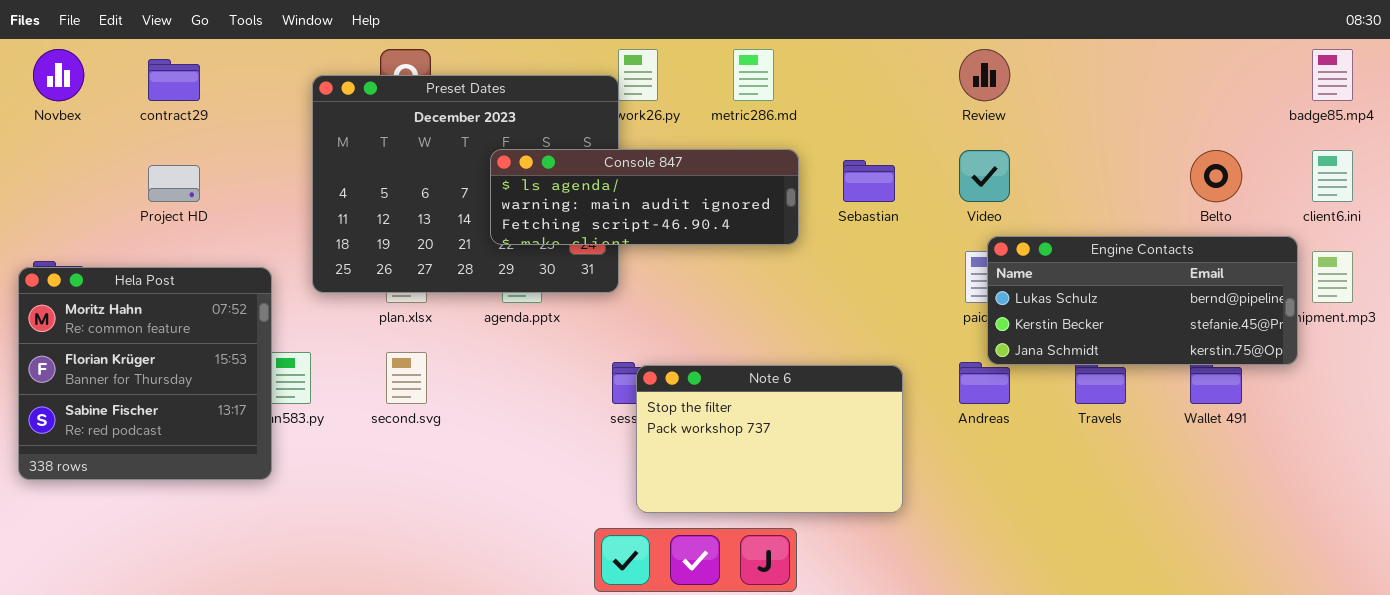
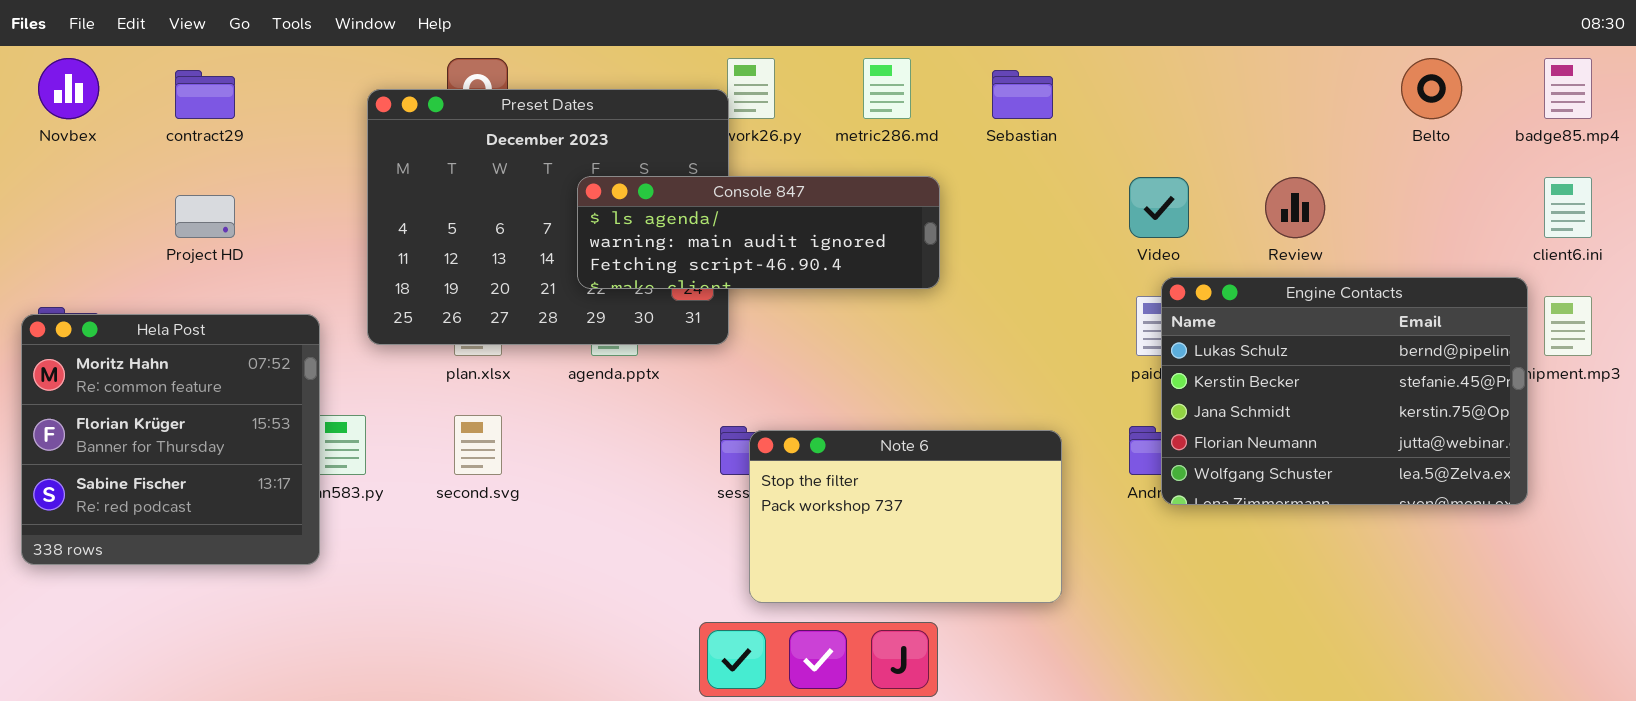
Review: [959,49,1010,101] -> [1265,177,1325,238], moved
Belto: [1190,150,1242,202] -> [1401,58,1462,119], moved
Sebastian: [843,160,895,202] -> [992,70,1053,119], moved
Engine Contacts: [987,236,1298,365] -> [1161,277,1528,505], resized

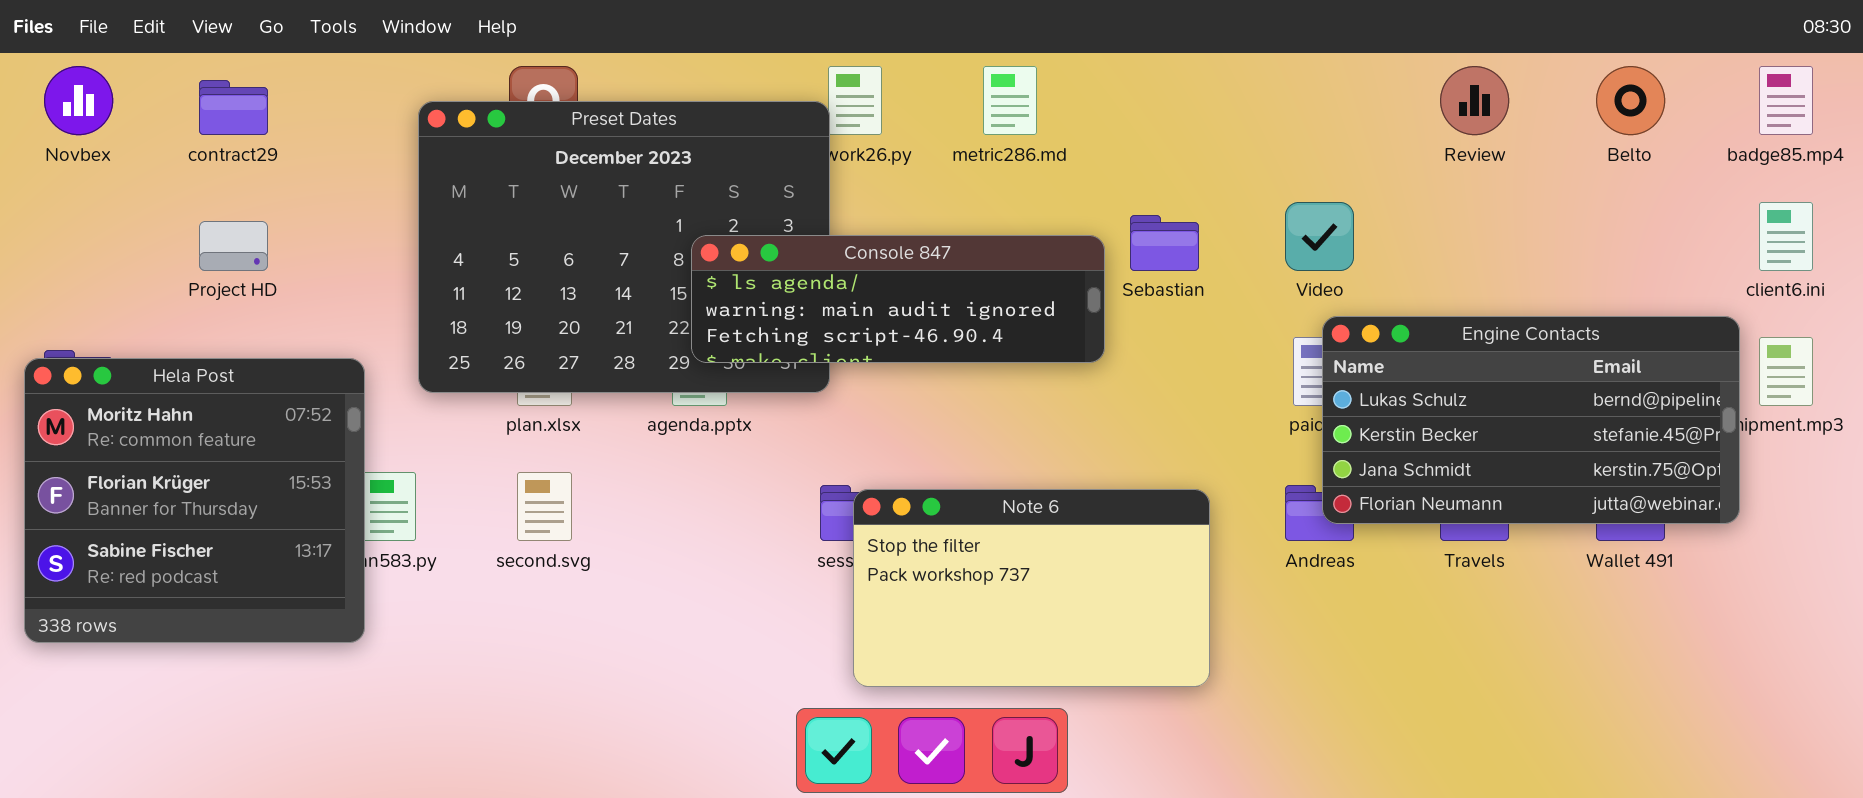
Sebastian: [992,70,1053,119] -> [1130,215,1199,271], moved
Console 847: [577,176,940,289] -> [691,235,1105,363], moved
Review: [1265,177,1325,238] -> [1440,66,1509,135], moved
Engine Contacts: [1161,277,1528,505] -> [1322,316,1740,524], resized

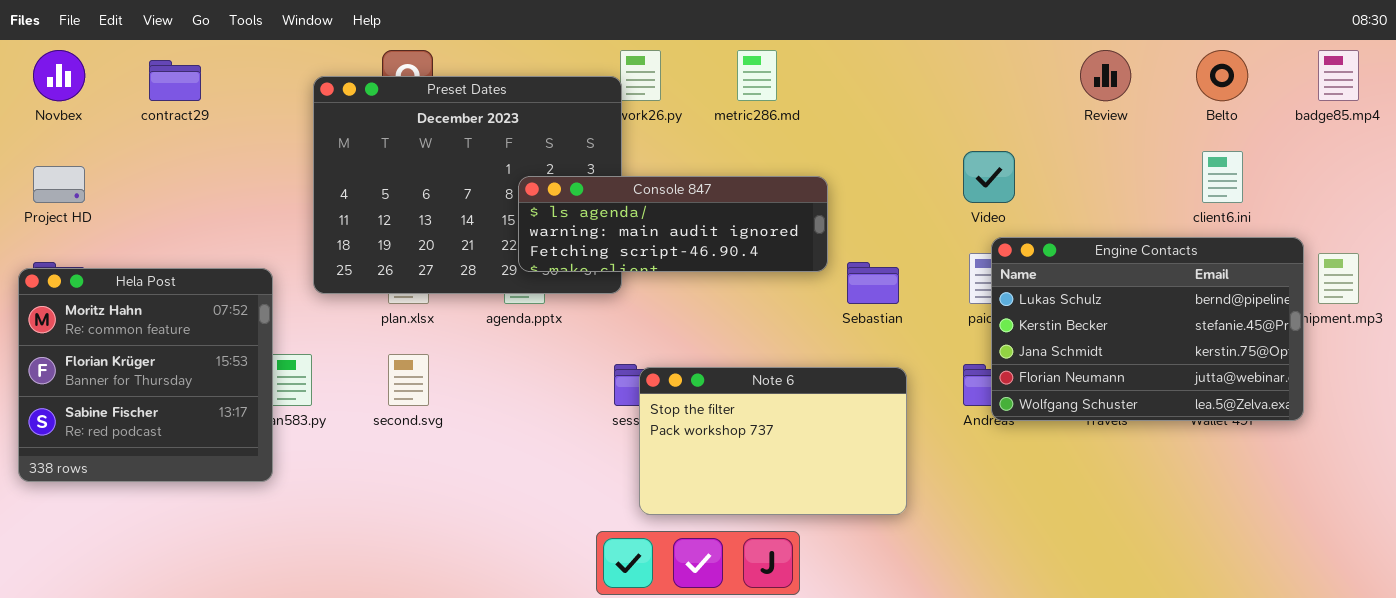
client6.ini: [1759,202,1813,271] -> [1202,151,1243,203], moved
Sebastian: [1130,215,1199,271] -> [847,262,899,304], moved
Project HD: [199,221,268,271] -> [33,166,85,203], moved
Engine Contacts: [1322,316,1740,524] -> [991,237,1304,421], resized

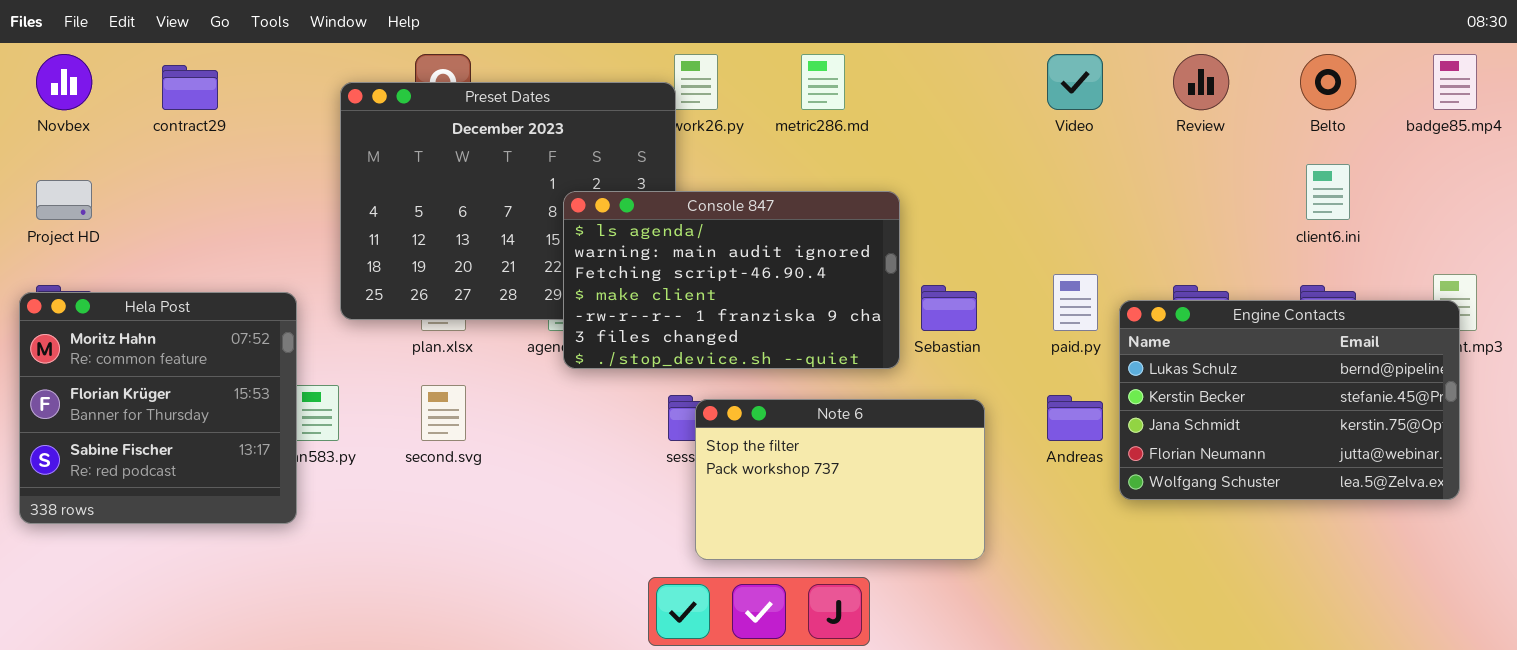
Video: [963,151,1015,203] -> [1047,54,1103,110], moved
Console 847: [518,176,828,272] -> [563,191,900,369], resized
Engine Contacts: [991,237,1304,421] -> [1119,300,1460,500], moved

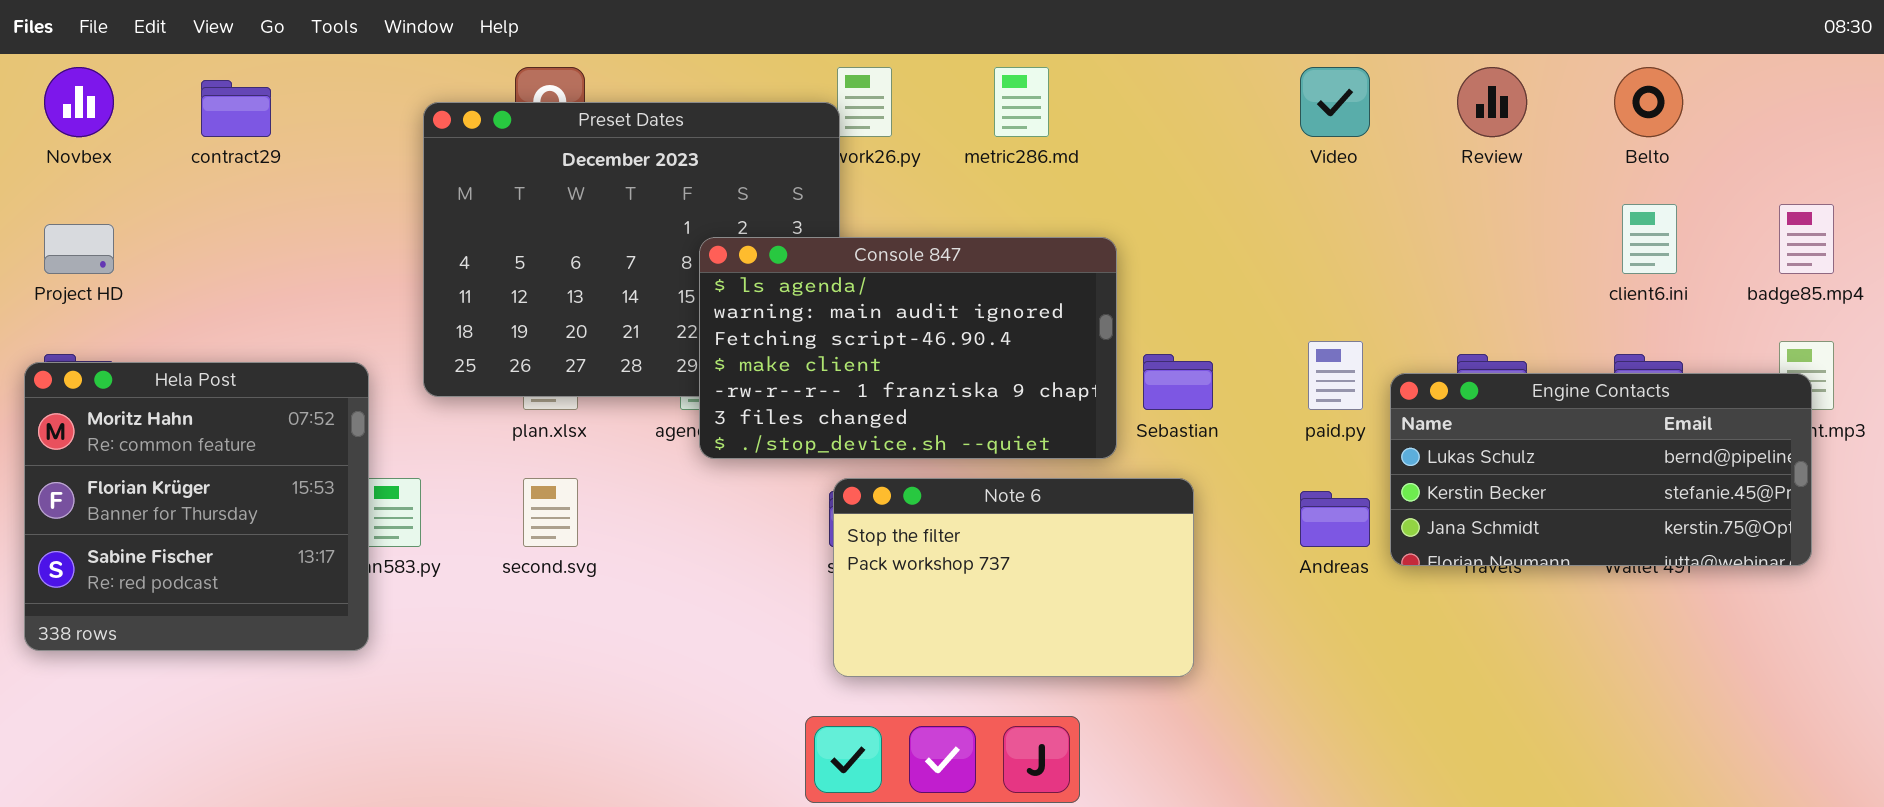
badge85.mp4: [1433,54,1477,110] -> [1779,204,1834,274], moved
Engine Contacts: [1119,300,1460,500] -> [1390,373,1812,566], resized
Note 6: [695,399,985,560] -> [833,478,1194,677], moved

